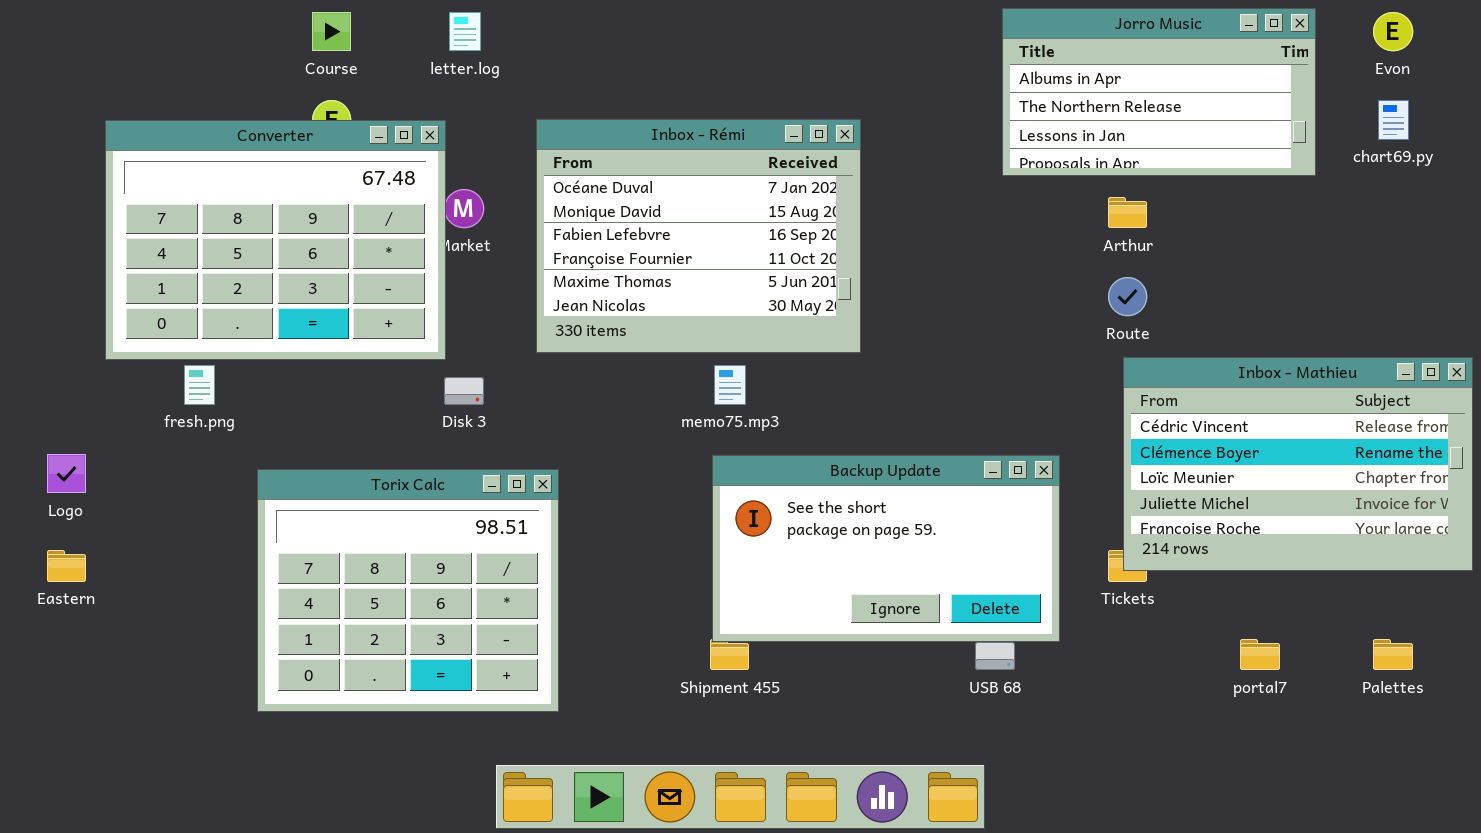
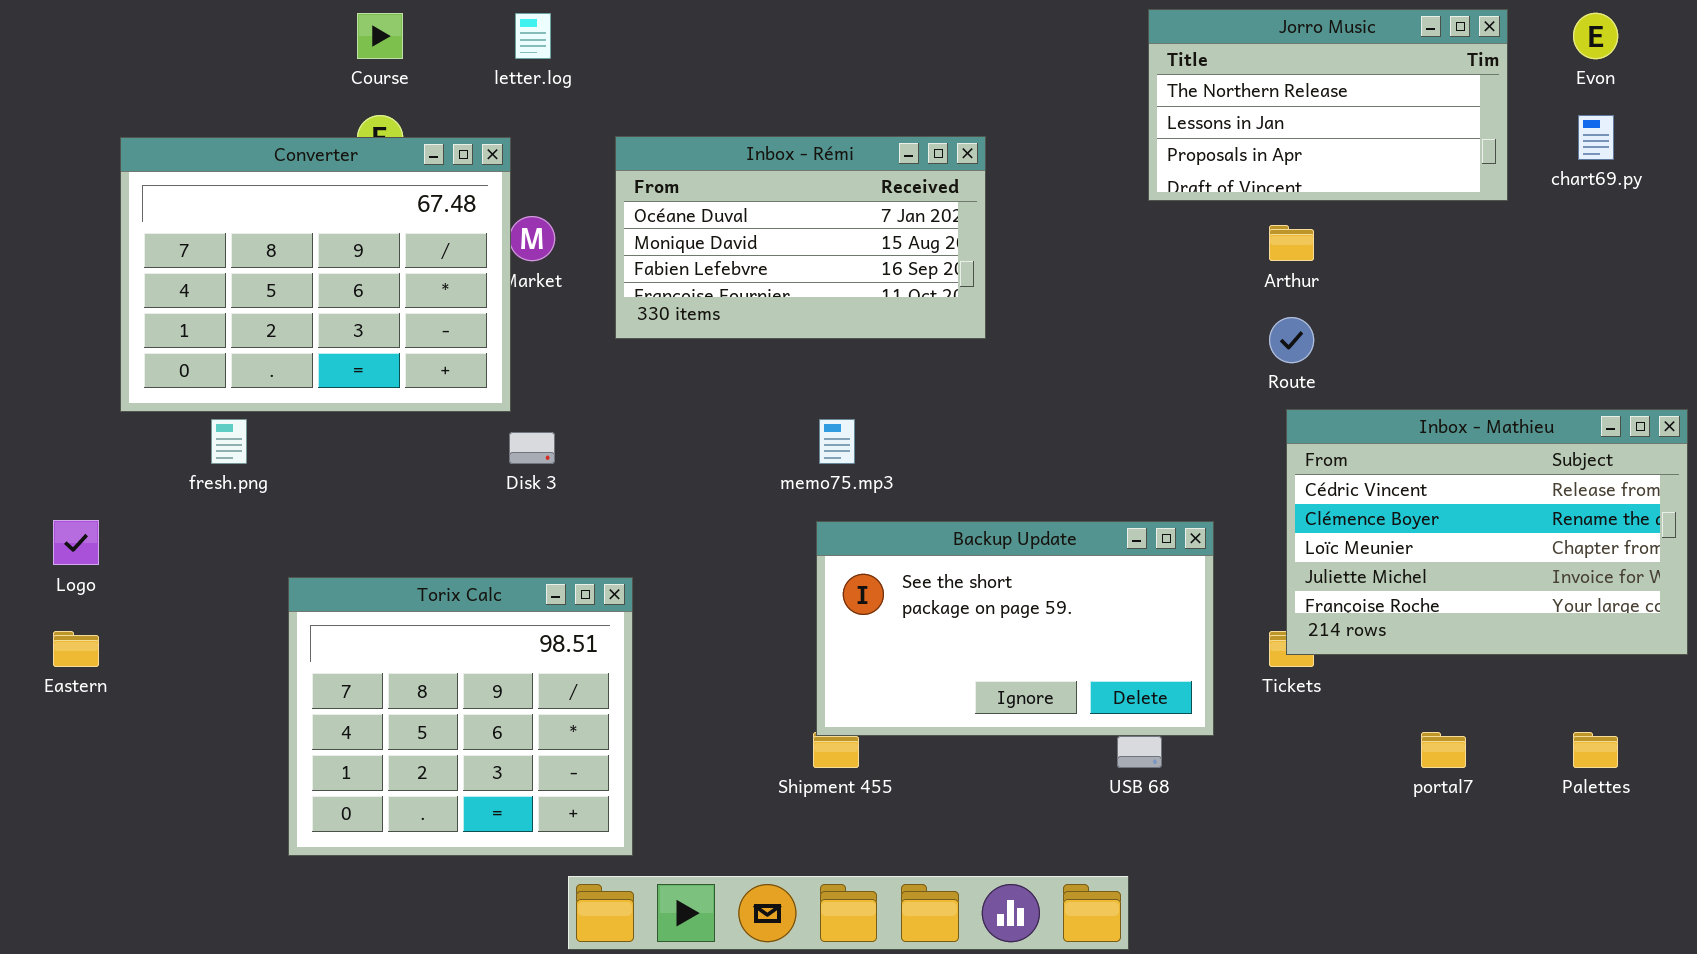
Jorro Music: [1002,8,1316,176] -> [1148,9,1508,201], scrolled down 1 row
Inbox - Rémi: [536,119,861,353] -> [615,136,986,339], resized
Torix Calc: [257,469,559,712] -> [288,577,633,856], moved

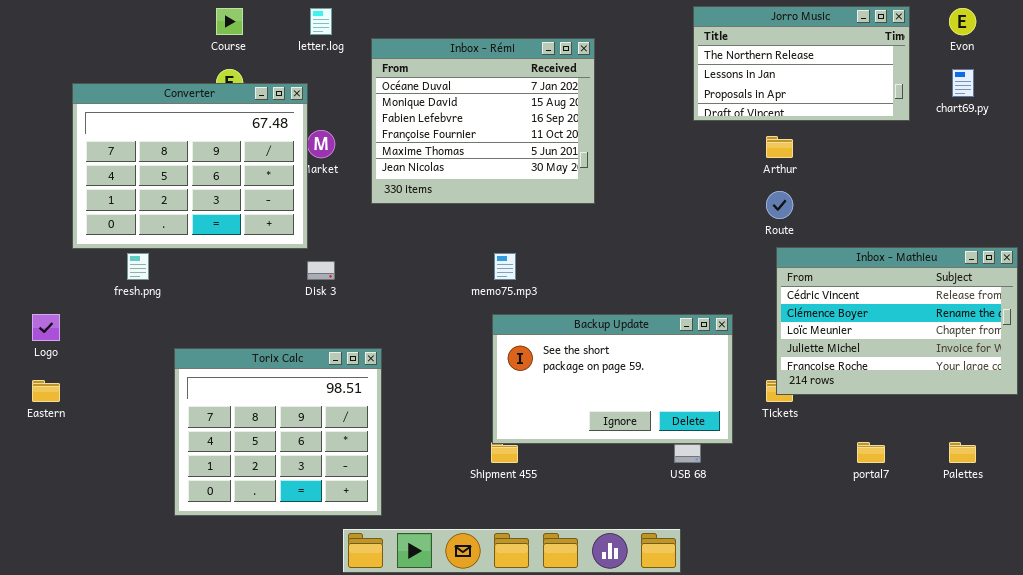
Inbox - Rémi: [615,136,986,339] -> [371,38,595,204], resized

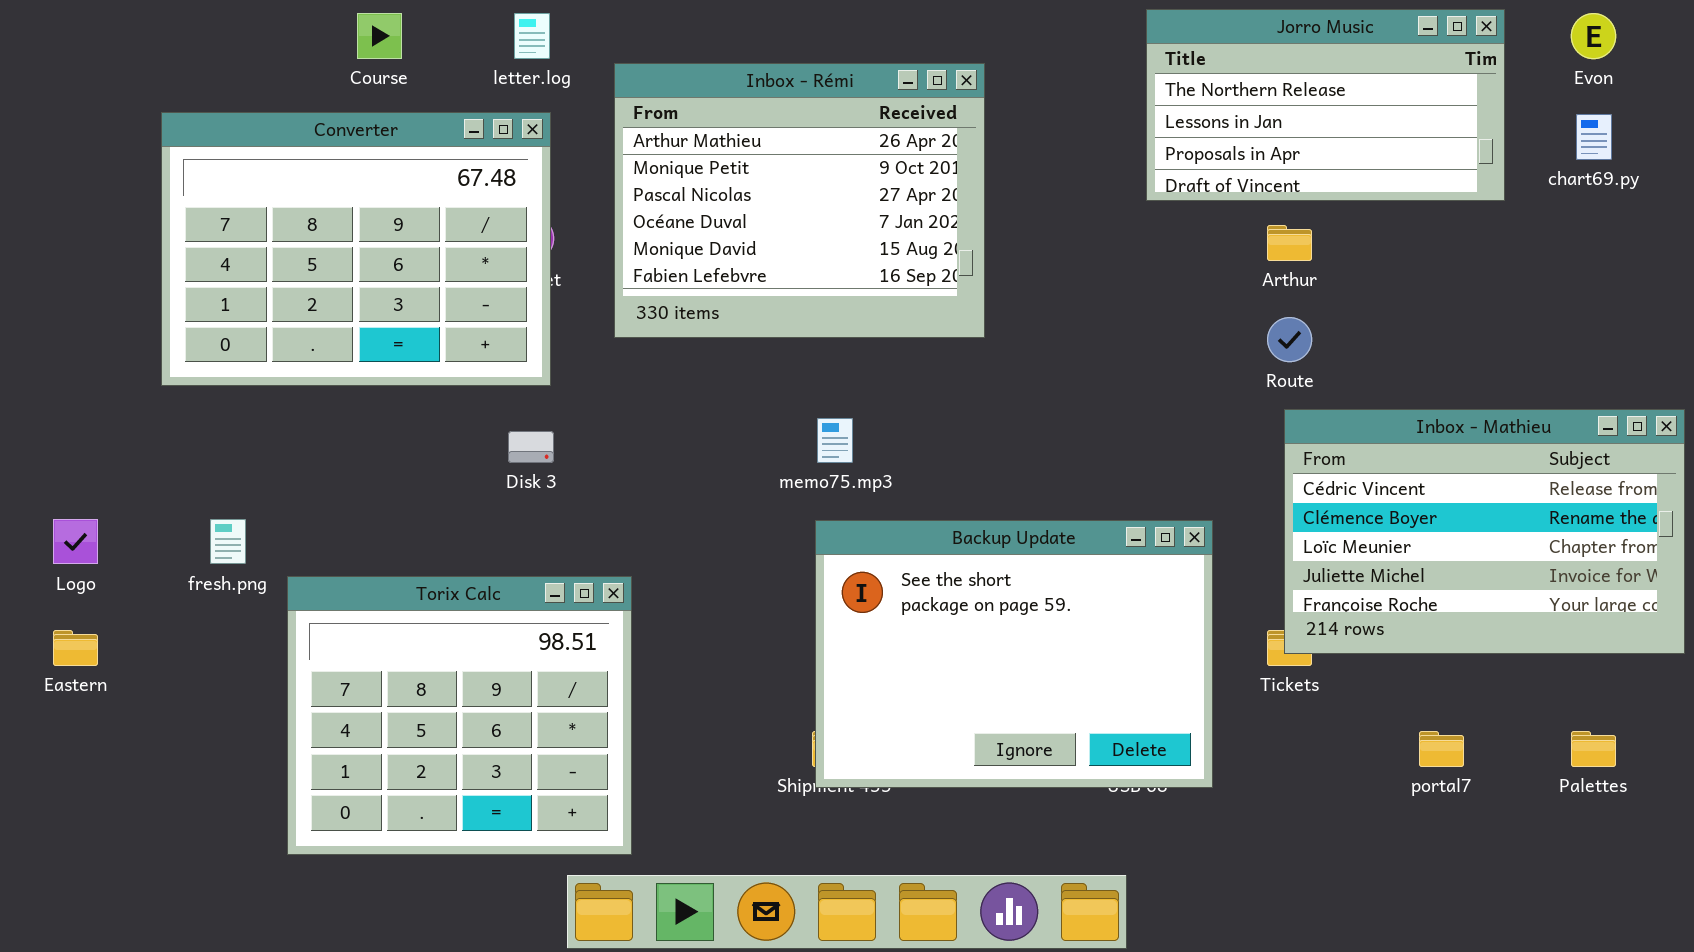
Inbox - Rémi: [371,38,595,204] -> [614,63,985,338], scrolled up 3 rows
Converter: [72,83,308,249] -> [161,112,551,386], moved
fresh.png: [127,253,149,280] -> [210,519,246,564], moved
Backup Update: [492,314,733,444] -> [815,520,1213,788], resized

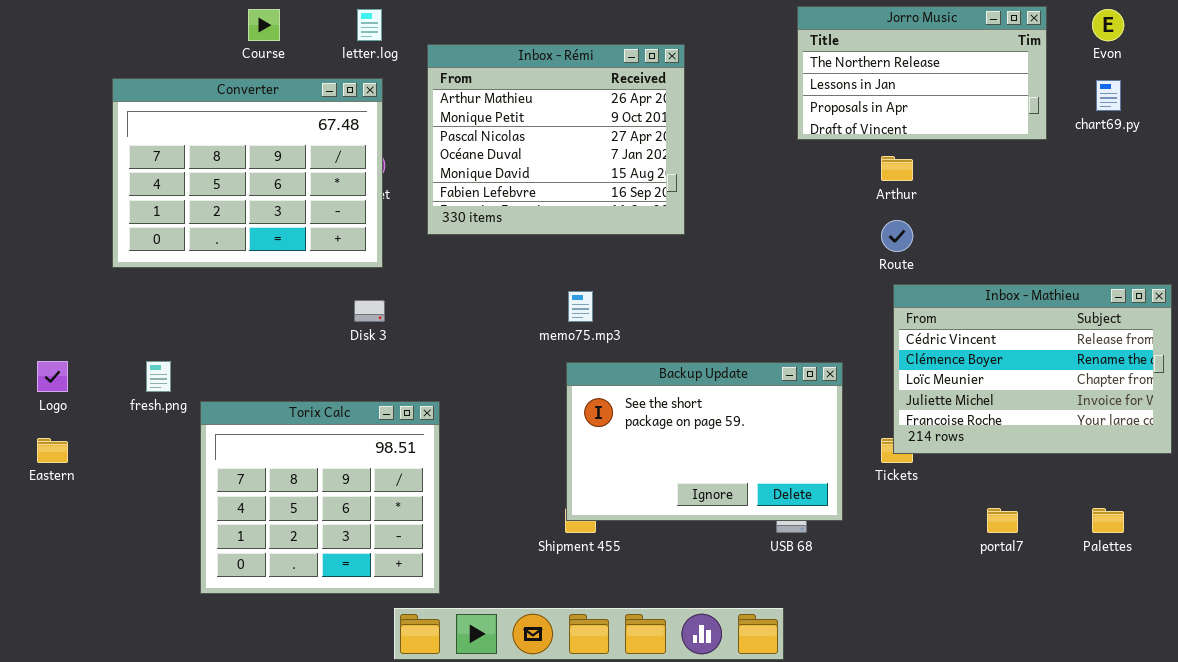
Backup Update: [815,520,1213,788] -> [566,362,843,521], resized

